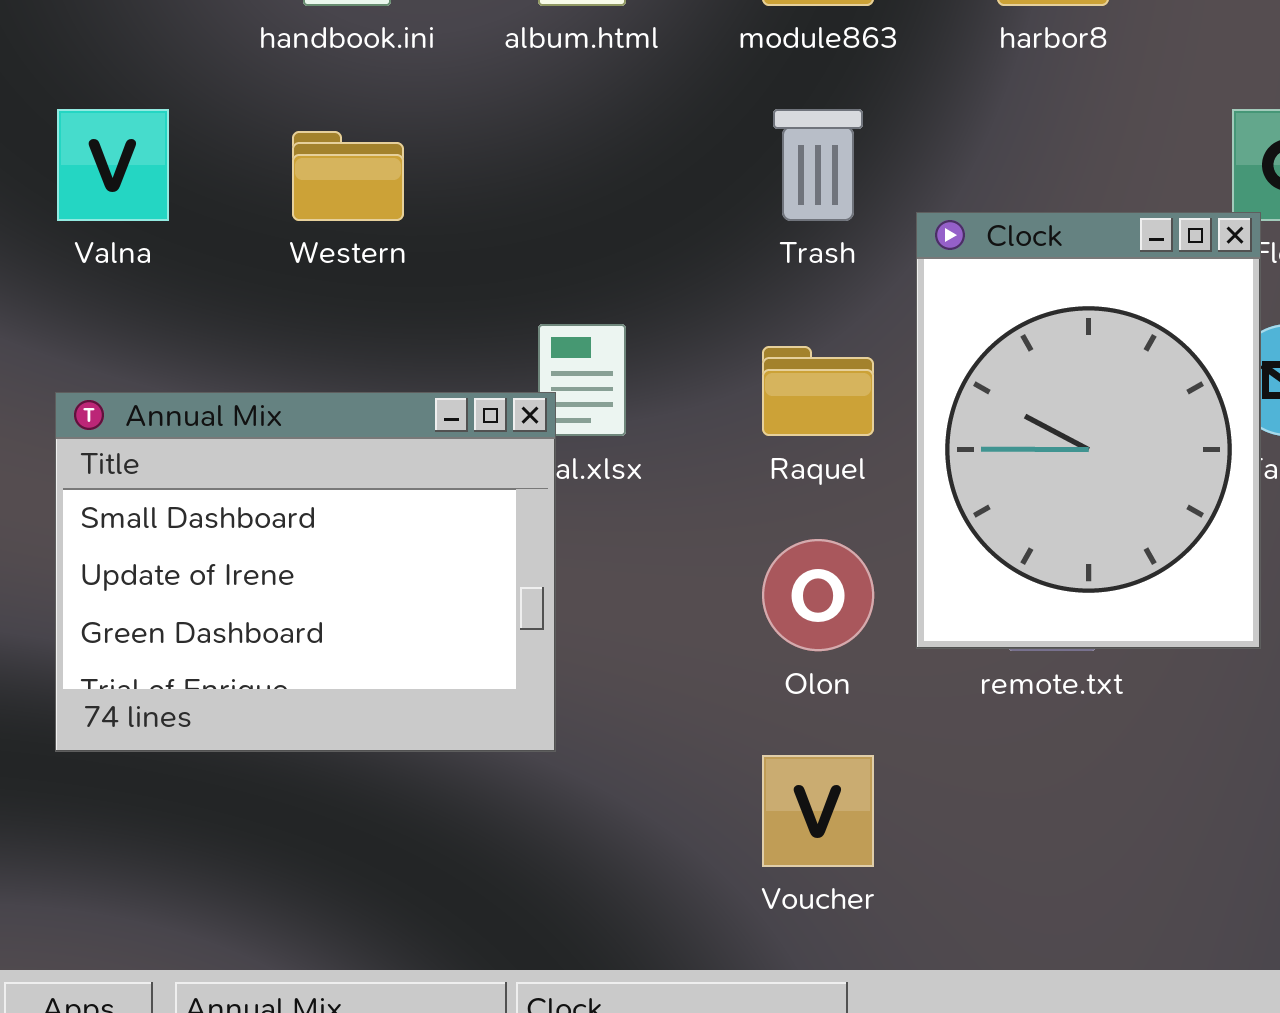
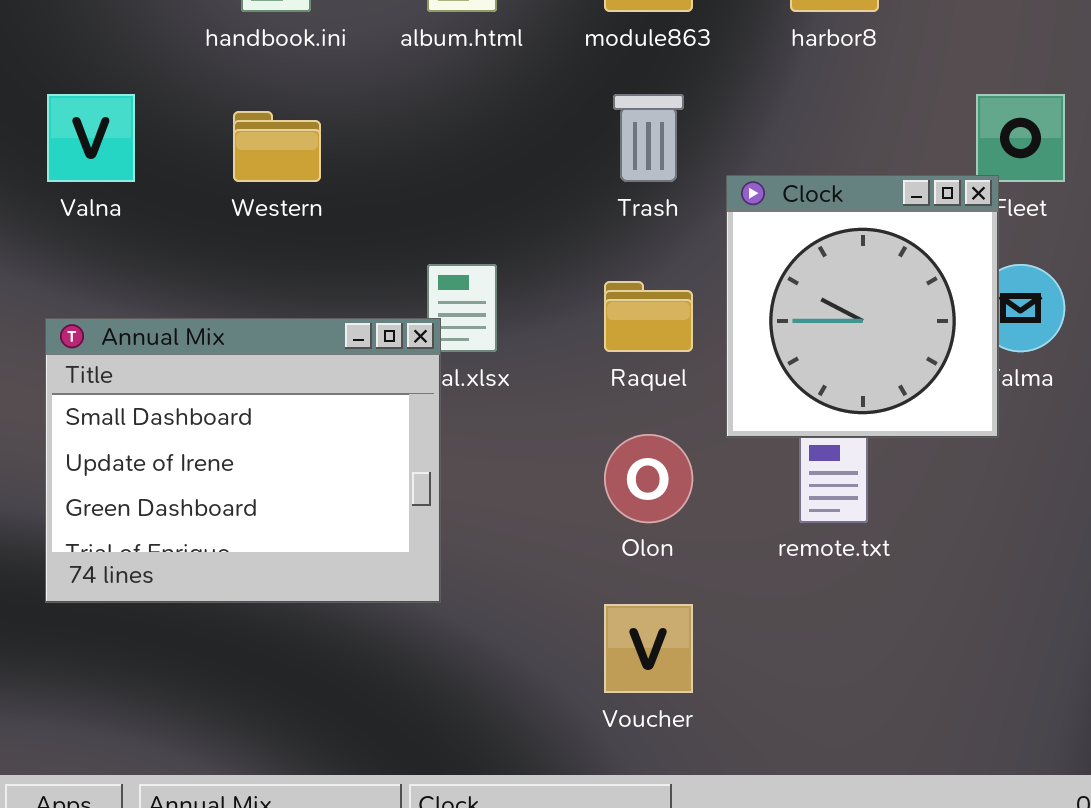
Clock: [916,212,1261,649] -> [726,175,999,438], resized

